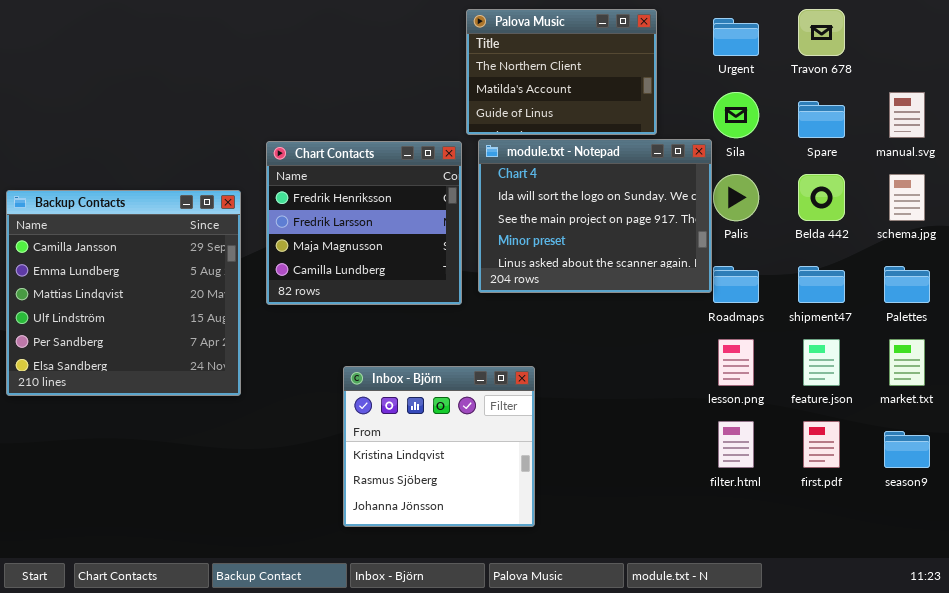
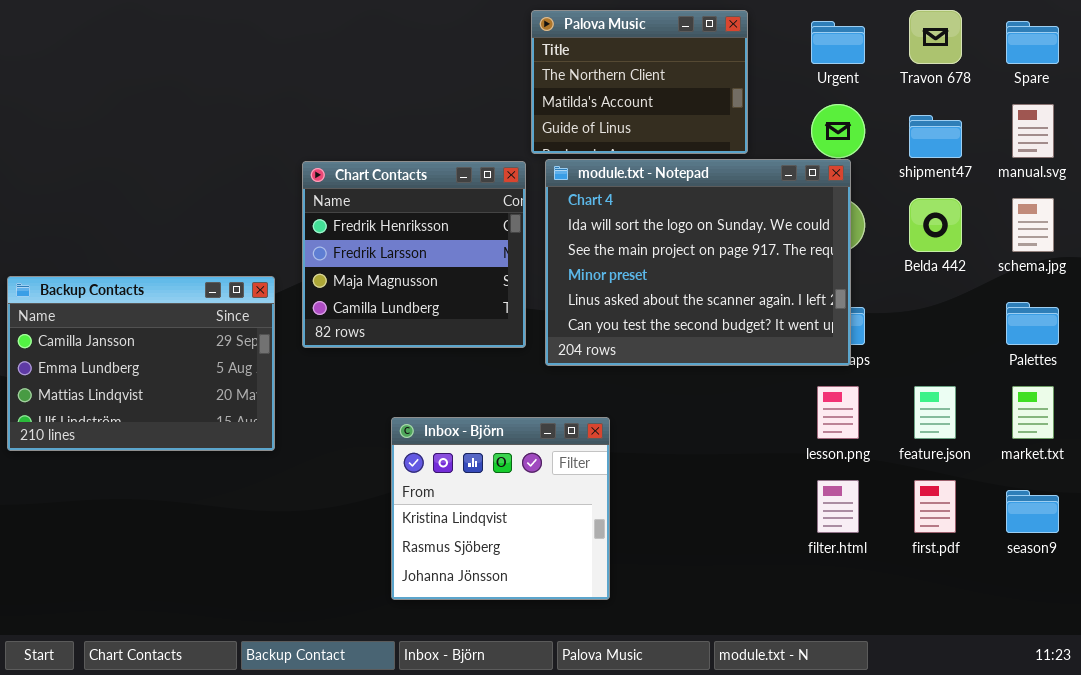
Spare: [798,101,845,138] -> [1006,21,1059,64], moved
module.txt - Notepad: [478,139,712,293] -> [545,159,851,366], resized
Backup Contacts: [6,190,241,396] -> [7,276,275,451], resized
shipment47: [798,266,845,303] -> [909,115,962,158], moved

